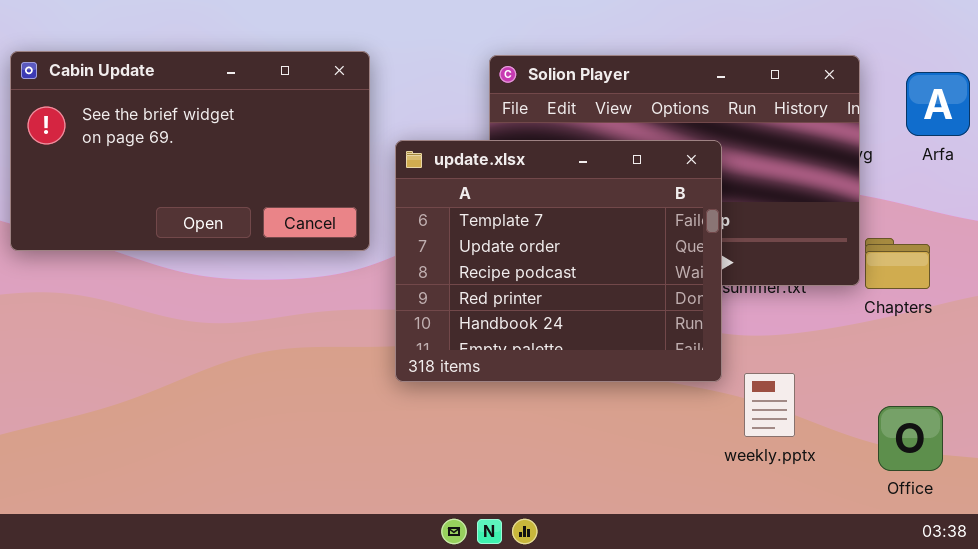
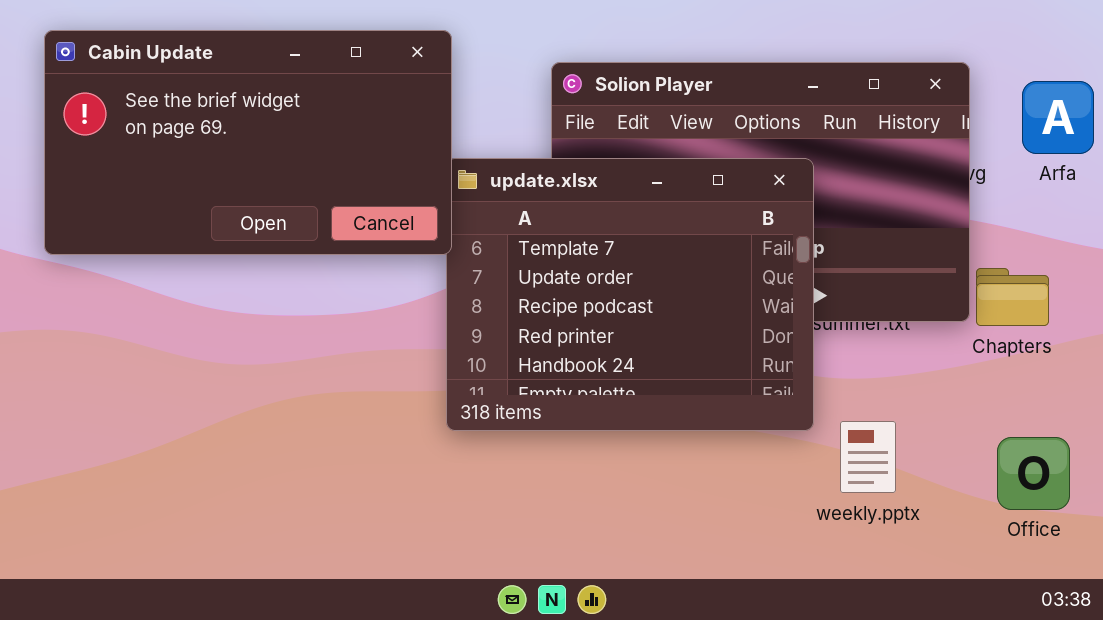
Cabin Update: [10,51,370,251] -> [44,30,452,255], moved
Office: [878,406,943,471] -> [997,437,1070,510], moved

